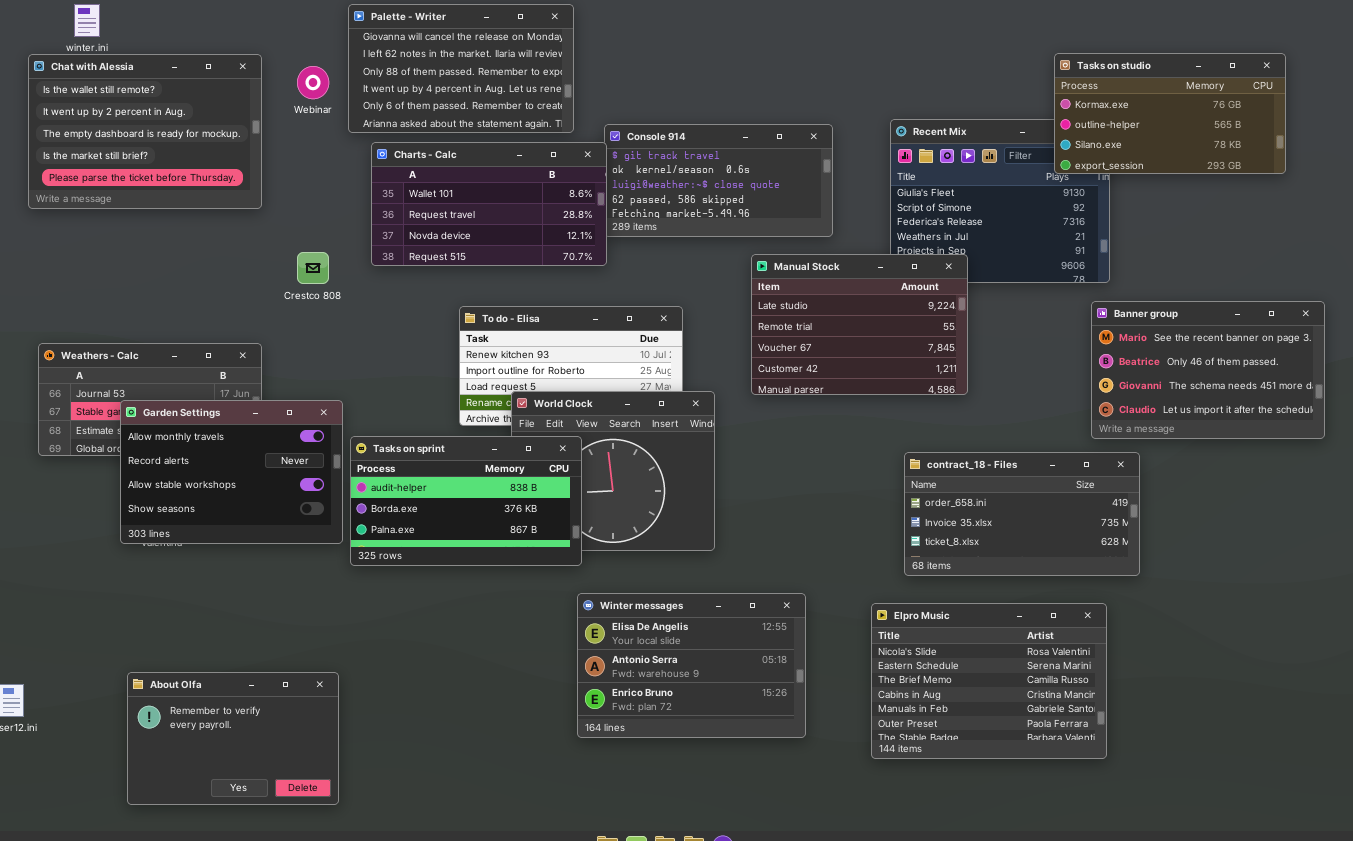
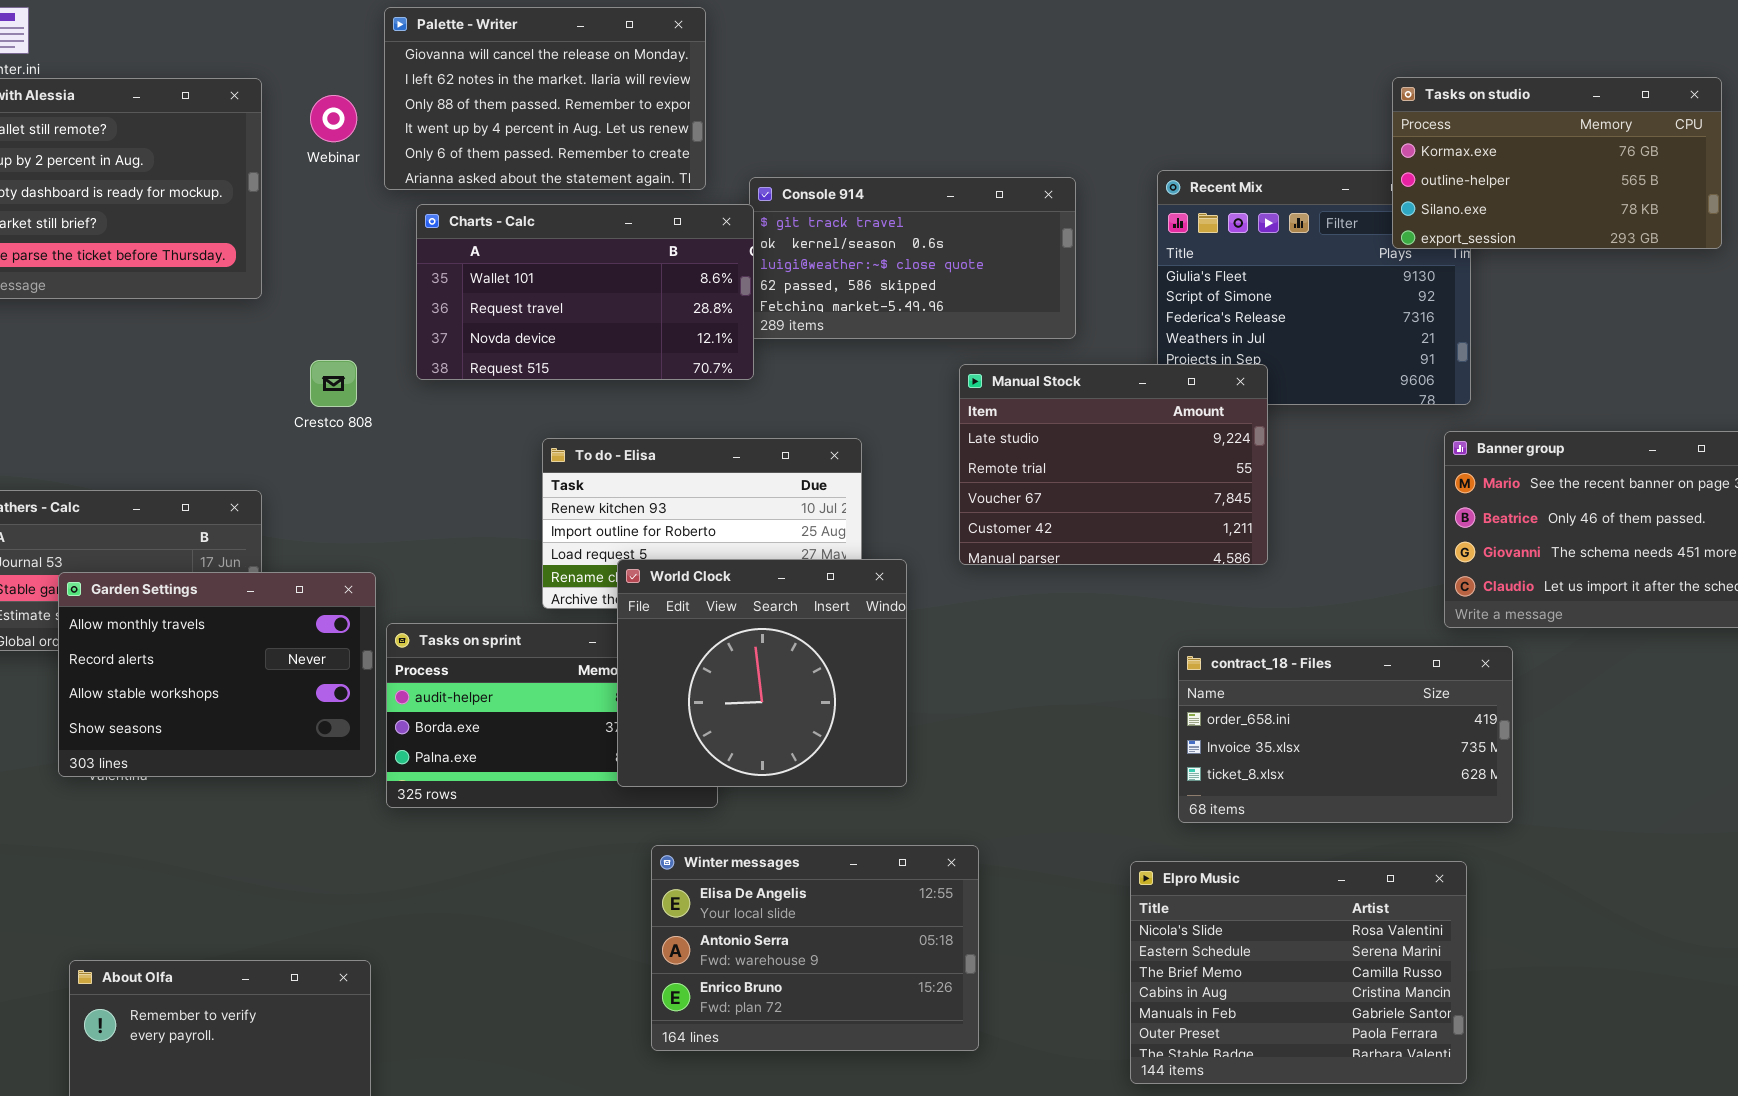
World Clock: [511,391,715,551] -> [617,559,907,787], raised
Winter messages: [577,593,806,738] -> [651,845,979,1051], moved

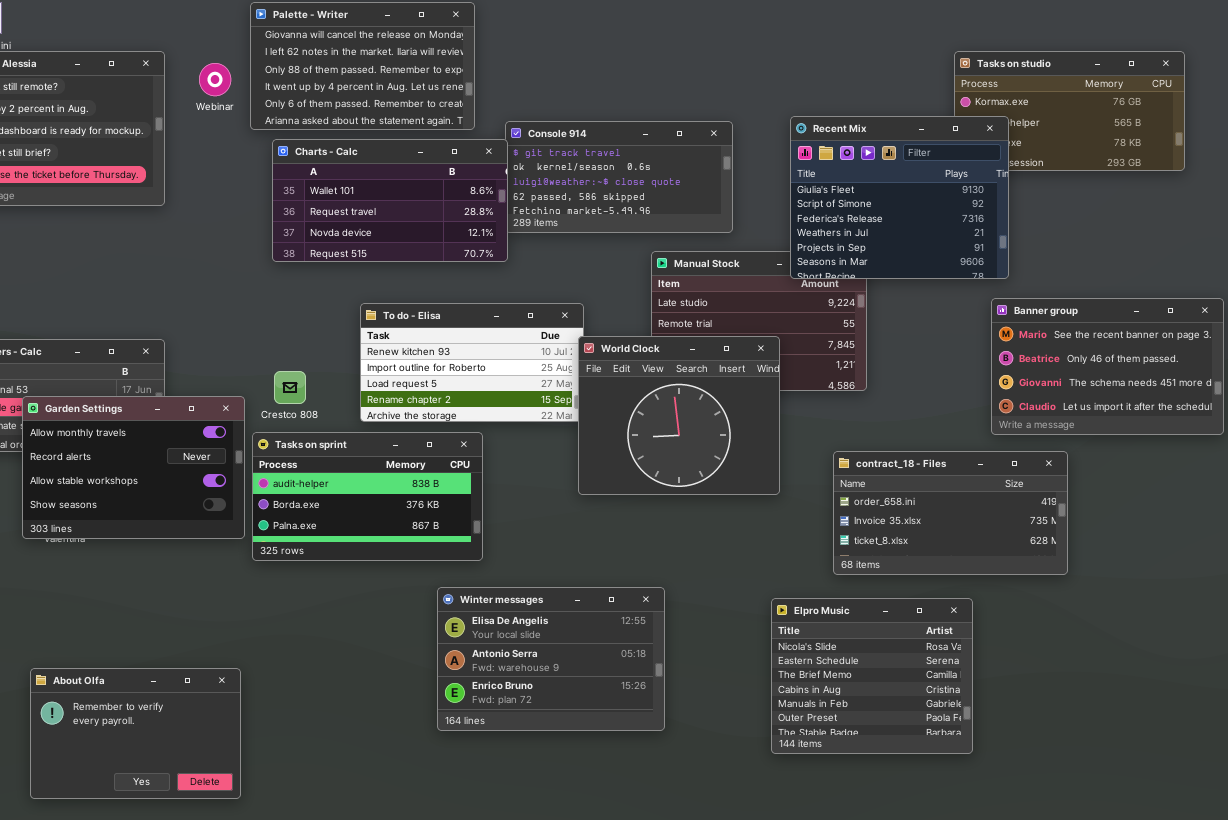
Recent Mix: [1157,170,1471,405] -> [790,116,1009,279], raised
Crestco 808: [310,360,357,407] -> [274,371,306,404], moved
World Clock: [617,559,907,787] -> [578,336,780,495], moved
contract_18 - Files: [1178,646,1513,823] -> [833,451,1068,575], moved
Elpro Music: [1130,861,1467,1084] -> [771,598,973,754], resized

